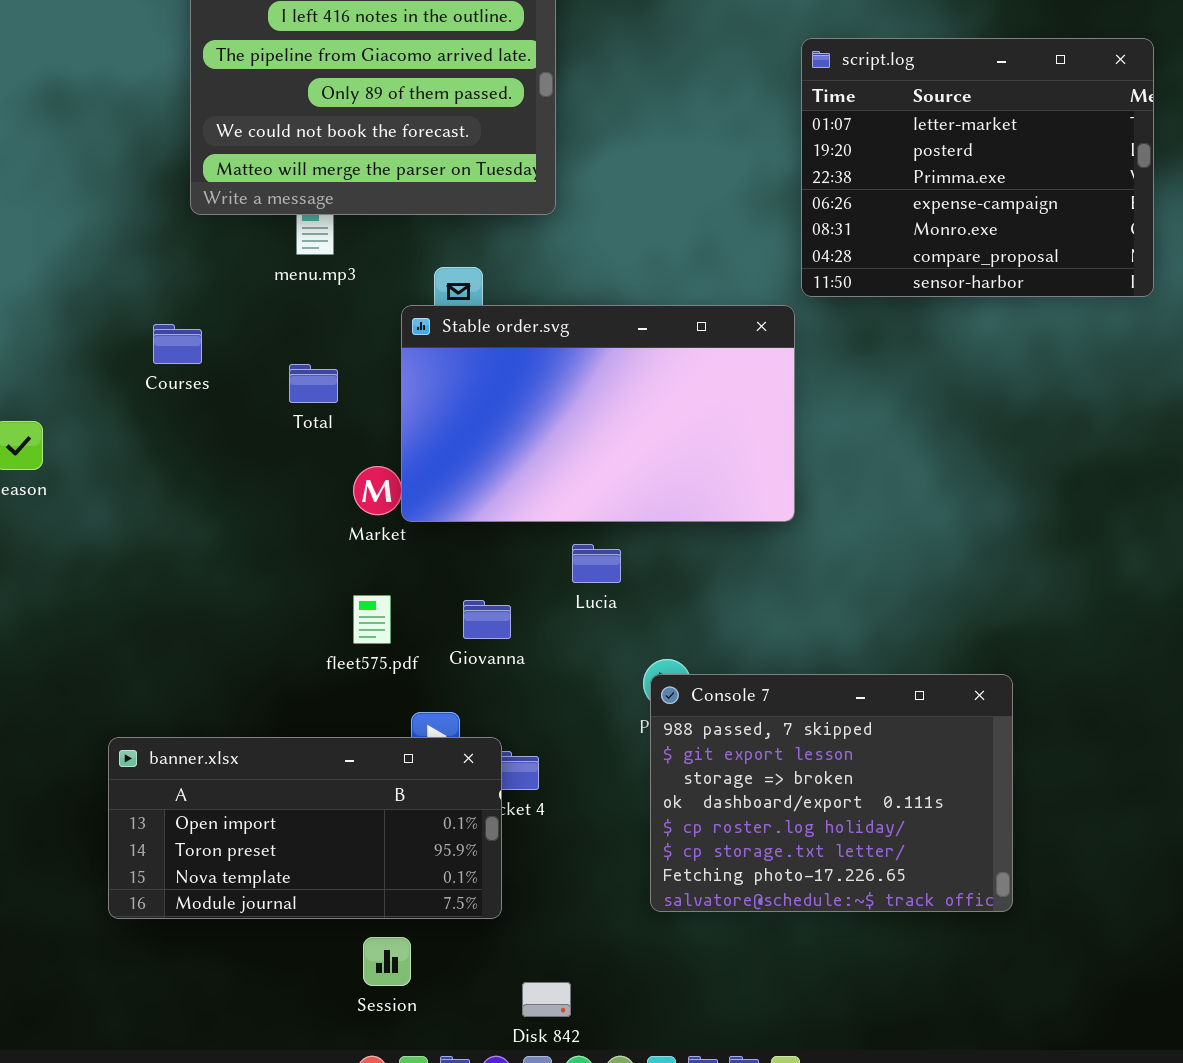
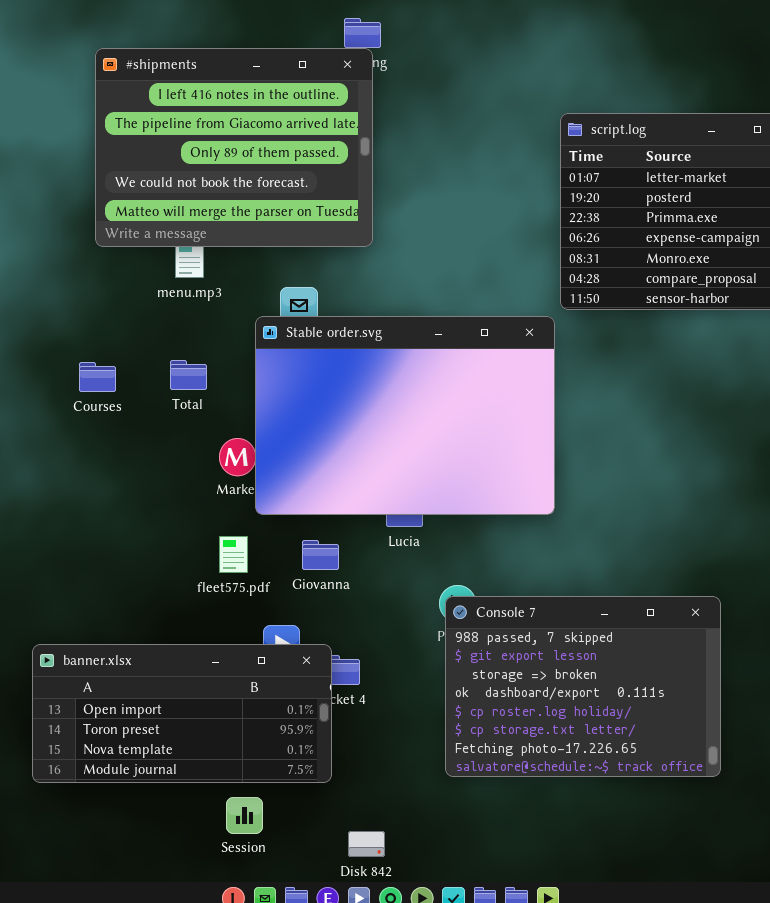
Stable order.svg: [401,305,795,522] -> [255,316,555,515], resized
Courses: [153,324,202,364] -> [79,362,116,392], moved

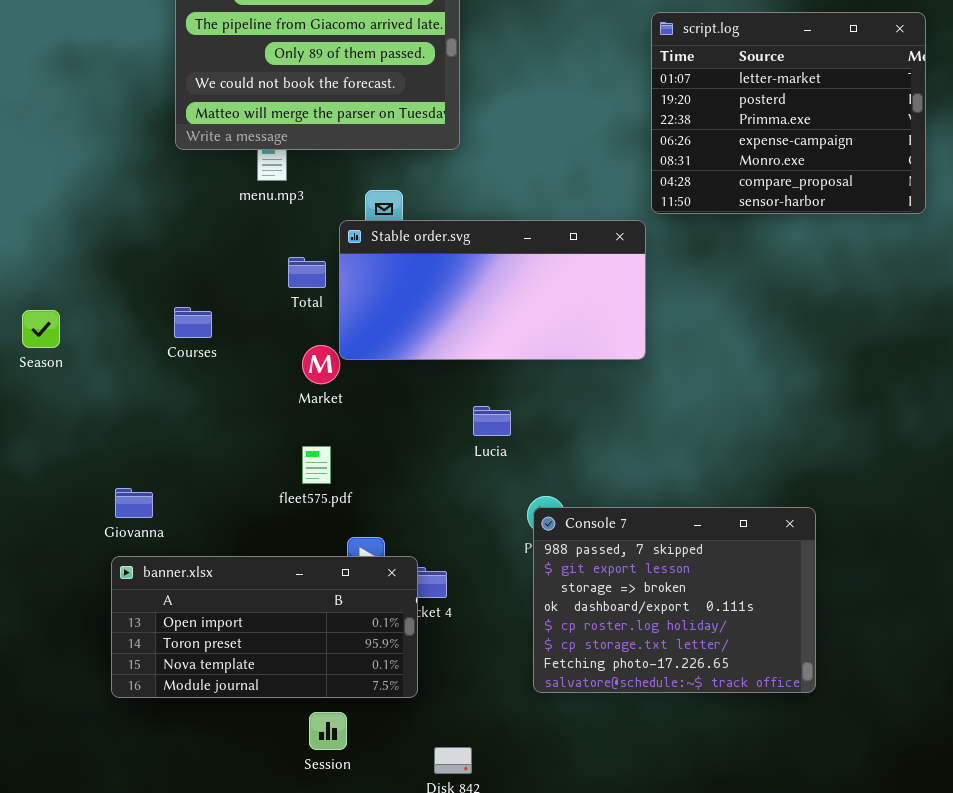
Stable order.svg: [255,316,555,515] -> [339,220,646,360], resized
Total: [170,360,207,390] -> [288,257,326,288], moved
Courses: [79,362,116,392] -> [174,307,212,338], moved
Giovanna: [302,540,339,570] -> [115,488,153,518], moved

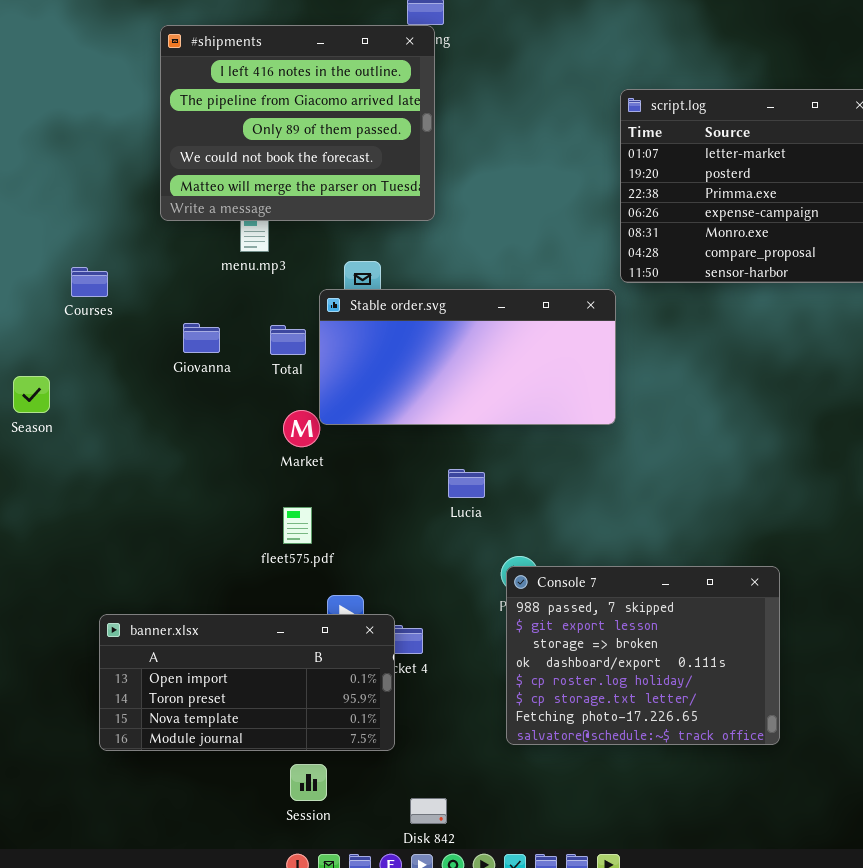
Courses: [174,307,212,338] -> [71,267,108,297], moved
Giovanna: [115,488,153,518] -> [183,323,220,353], moved

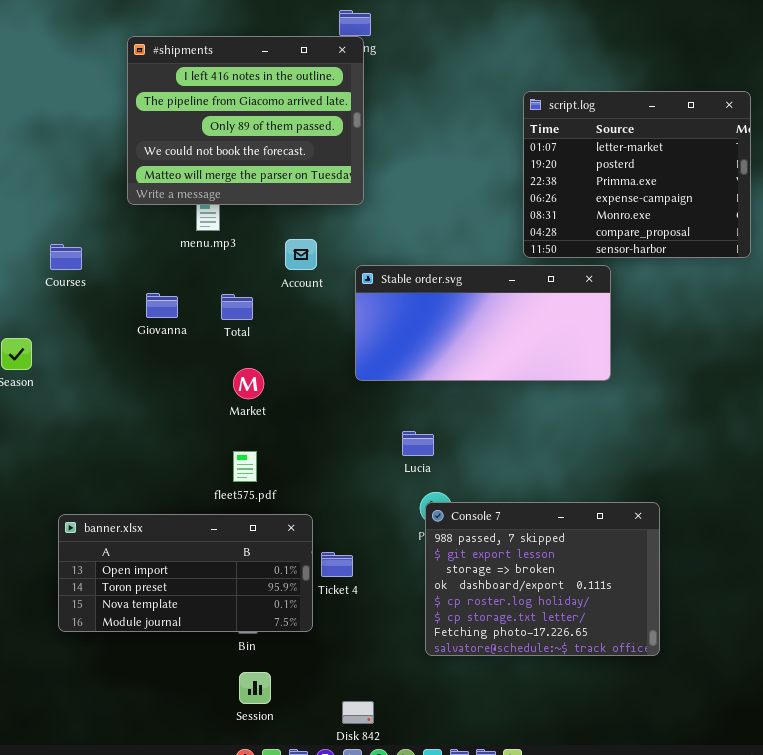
Stable order.svg: [319,289,616,425] -> [355,265,611,381], moved
Lucia: [448,469,485,498] -> [402,431,434,456], moved
banner.xlsx: [99,614,395,751] -> [58,514,313,632], moved

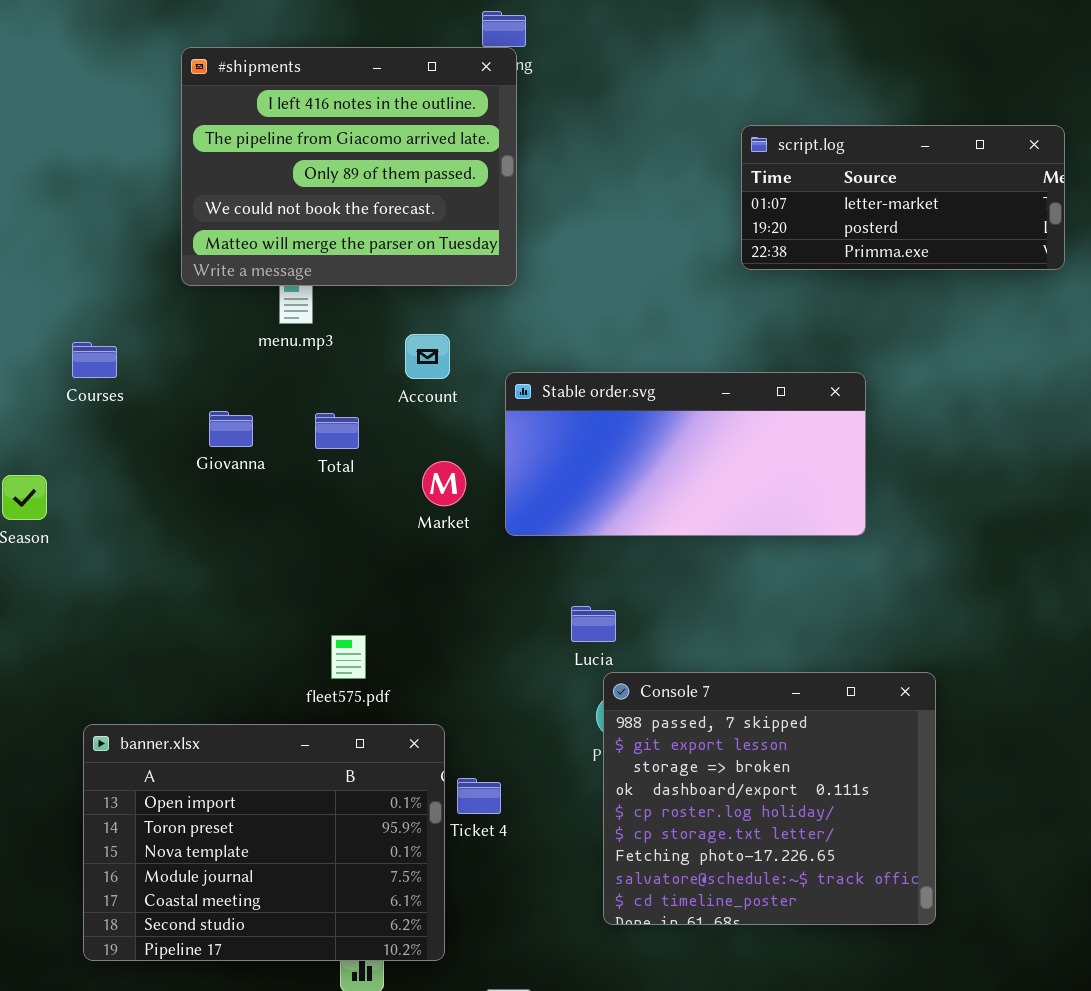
script.log: [523,91,751,258] -> [741,125,1065,270], resized
Market: [233,368,264,399] -> [422,461,466,506], moved
Console 7: [425,502,660,656] -> [603,672,936,925], resized
banner.xlsx: [58,514,313,632] -> [83,724,445,961], resized

